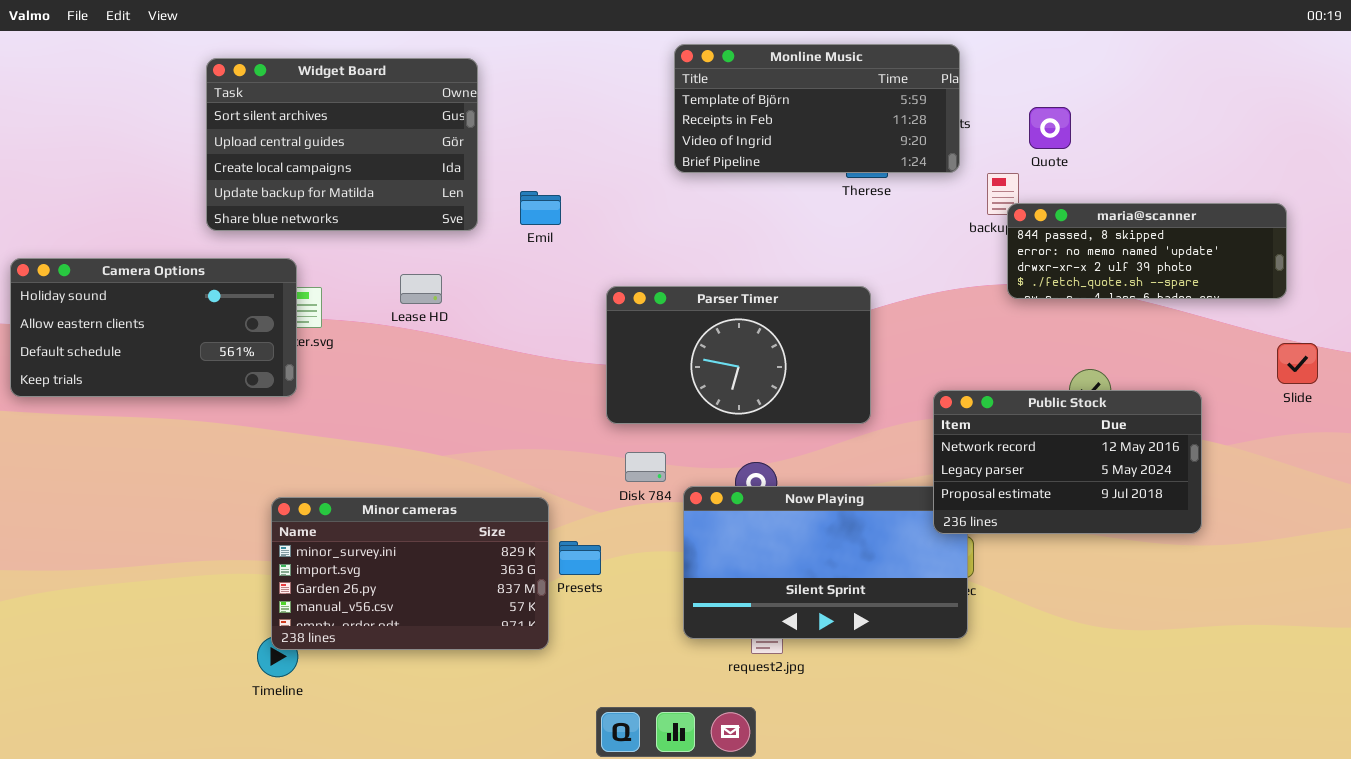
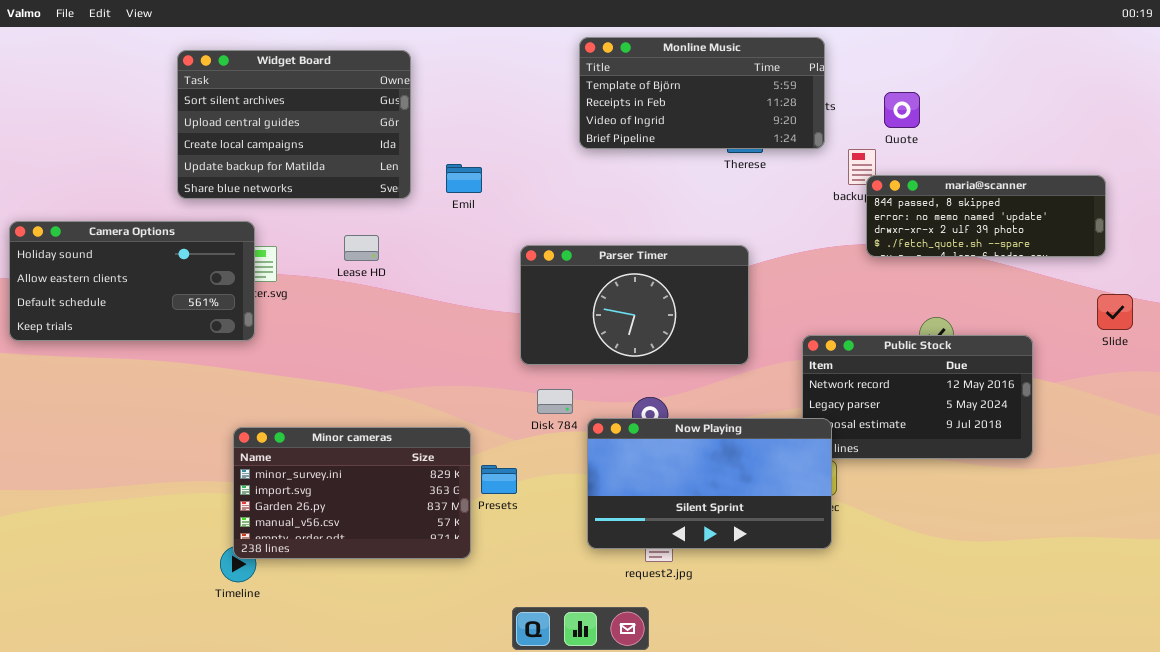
Now Playing: [683,486,968,639] -> [587,418,832,549], raised

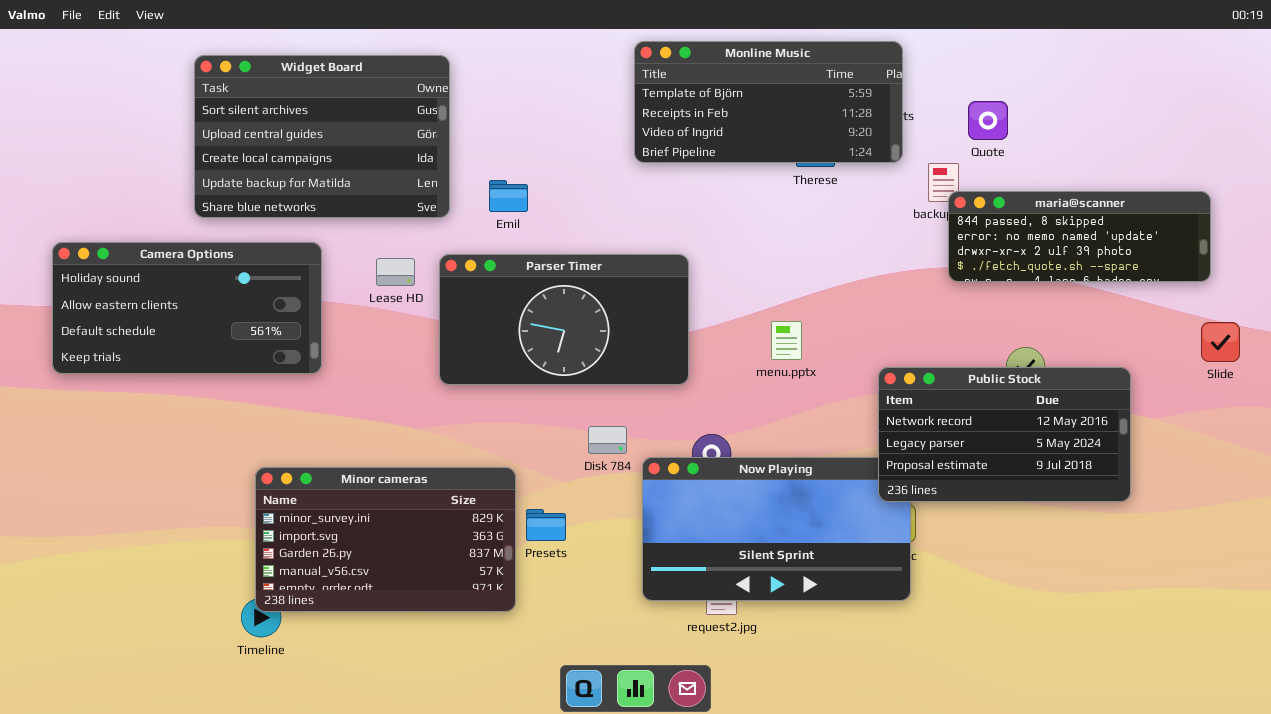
Camera Options: [9,221,255,341] -> [52,242,322,374], moved
Parser Timer: [520,245,749,365] -> [439,254,689,385], moved
Public Stock: [802,335,1033,459] -> [878,367,1131,502], raised

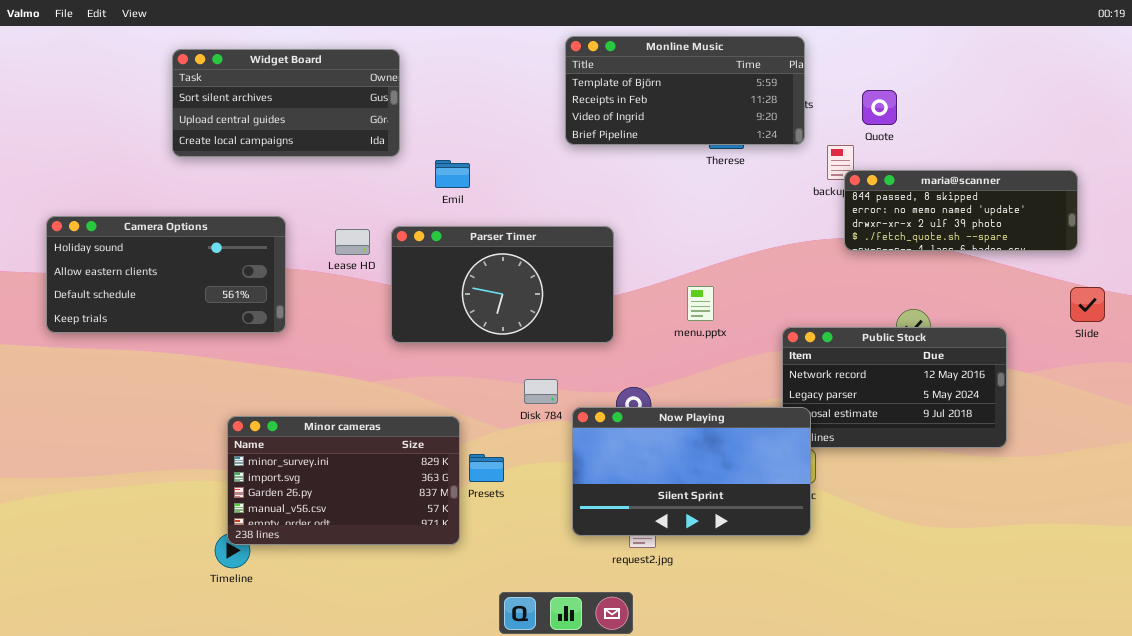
Widget Board: [194,55,450,218] -> [172,49,400,157], resized
Now Playing: [642,457,911,601] -> [572,407,811,536], raised

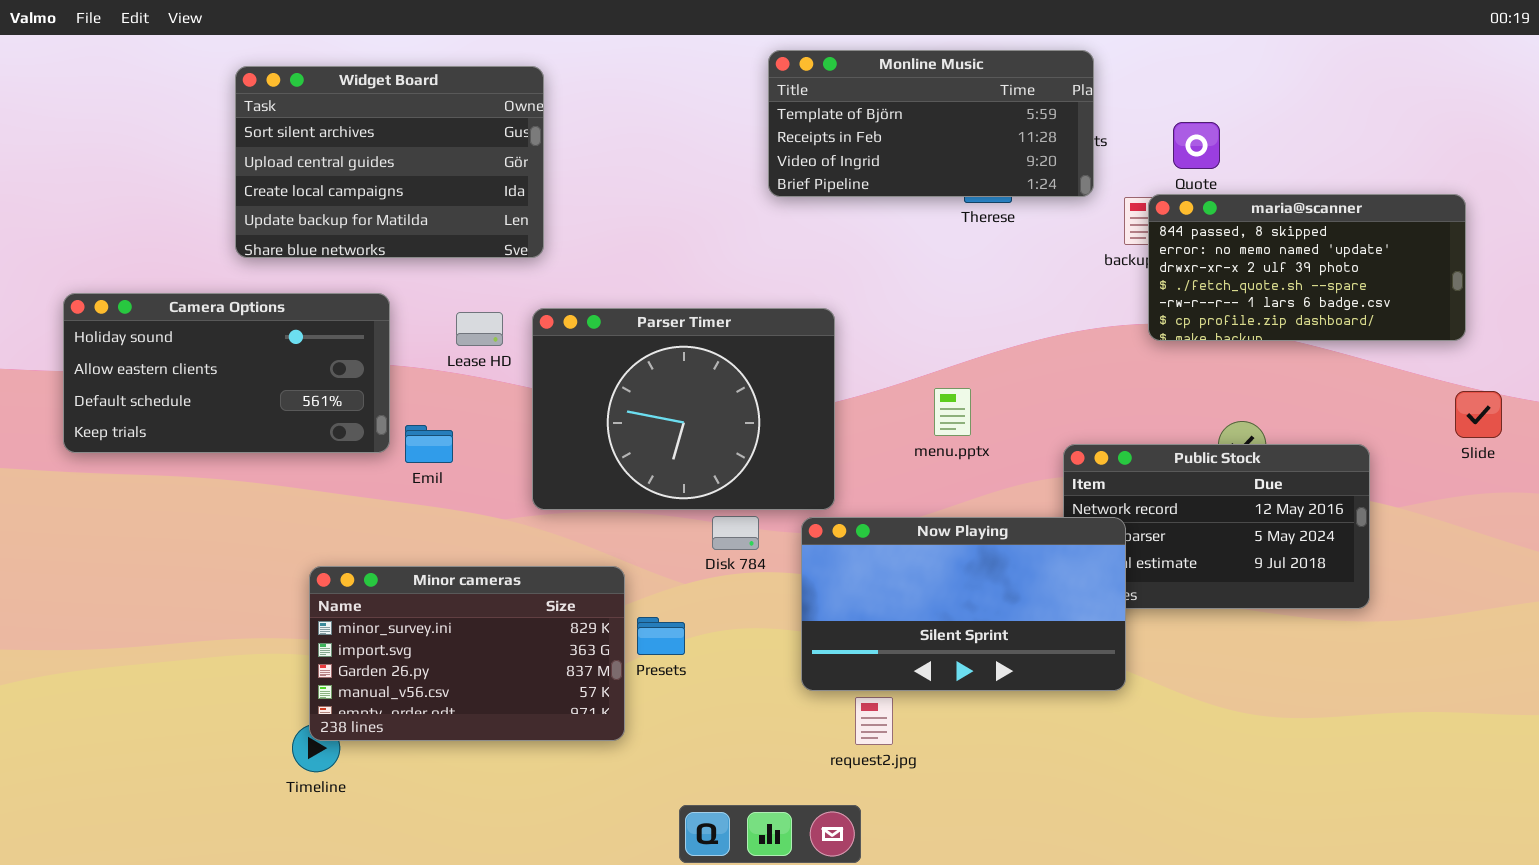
Widget Board: [172,49,400,157] -> [235,66,544,258], resized
Emil: [435,160,470,188] -> [405,425,453,463], moved
maria@scanner: [844,170,1078,251] -> [1148,194,1466,341], resized
Parser Timer: [391,226,614,343] -> [532,308,835,510], resized
Now Playing: [572,407,811,536] -> [801,517,1126,691], moved

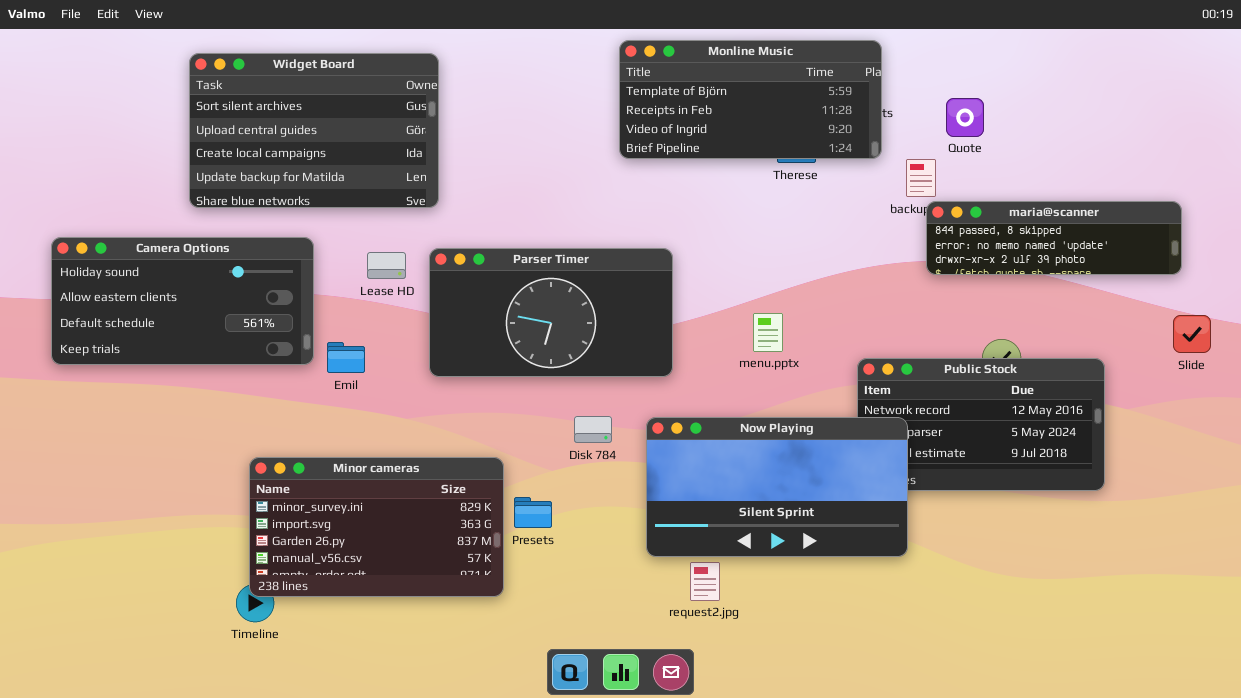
maria@scanner: [1148,194,1466,341] -> [926,201,1182,275], resized
Parser Timer: [532,308,835,510] -> [429,248,673,377], resized

